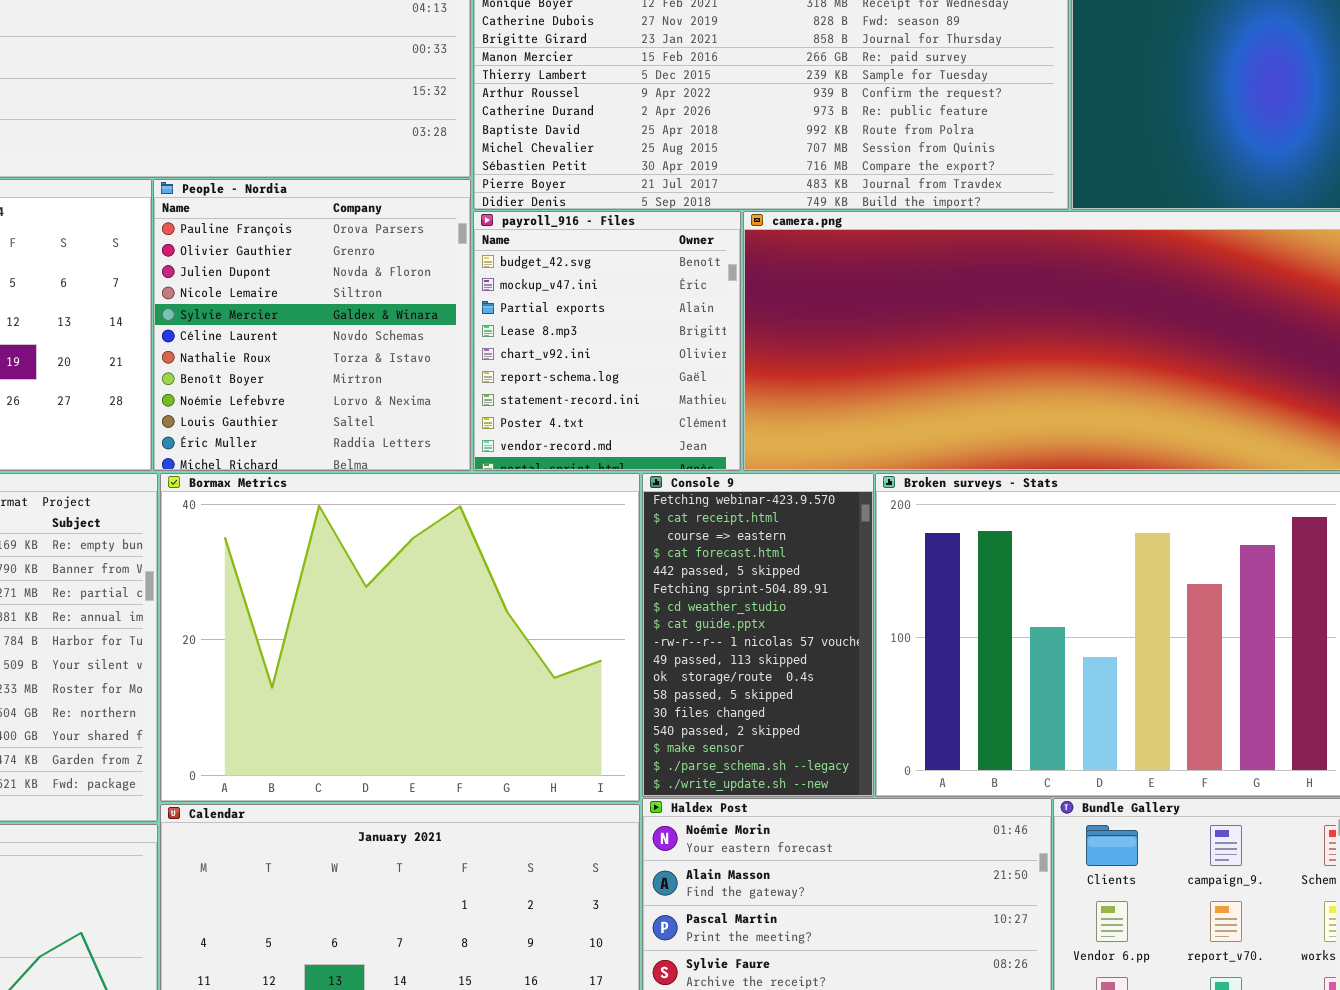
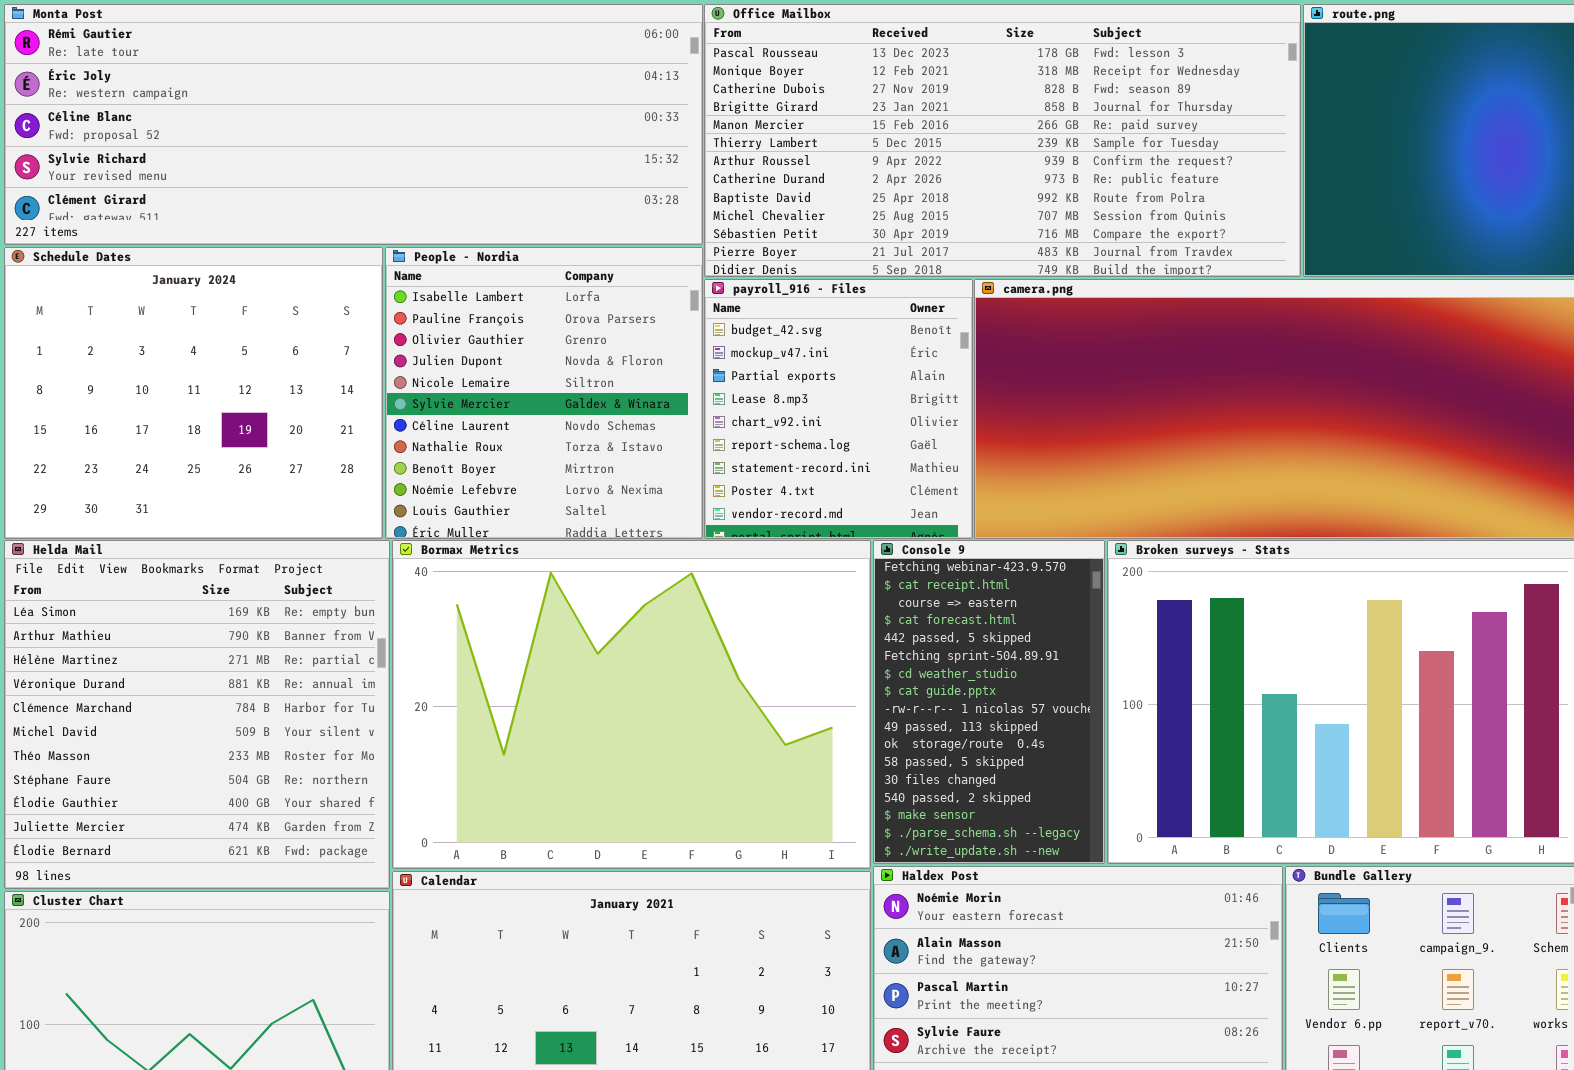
People - Nordia: [153,179,471,471] -> [385,247,703,539], scrolled up 1 row

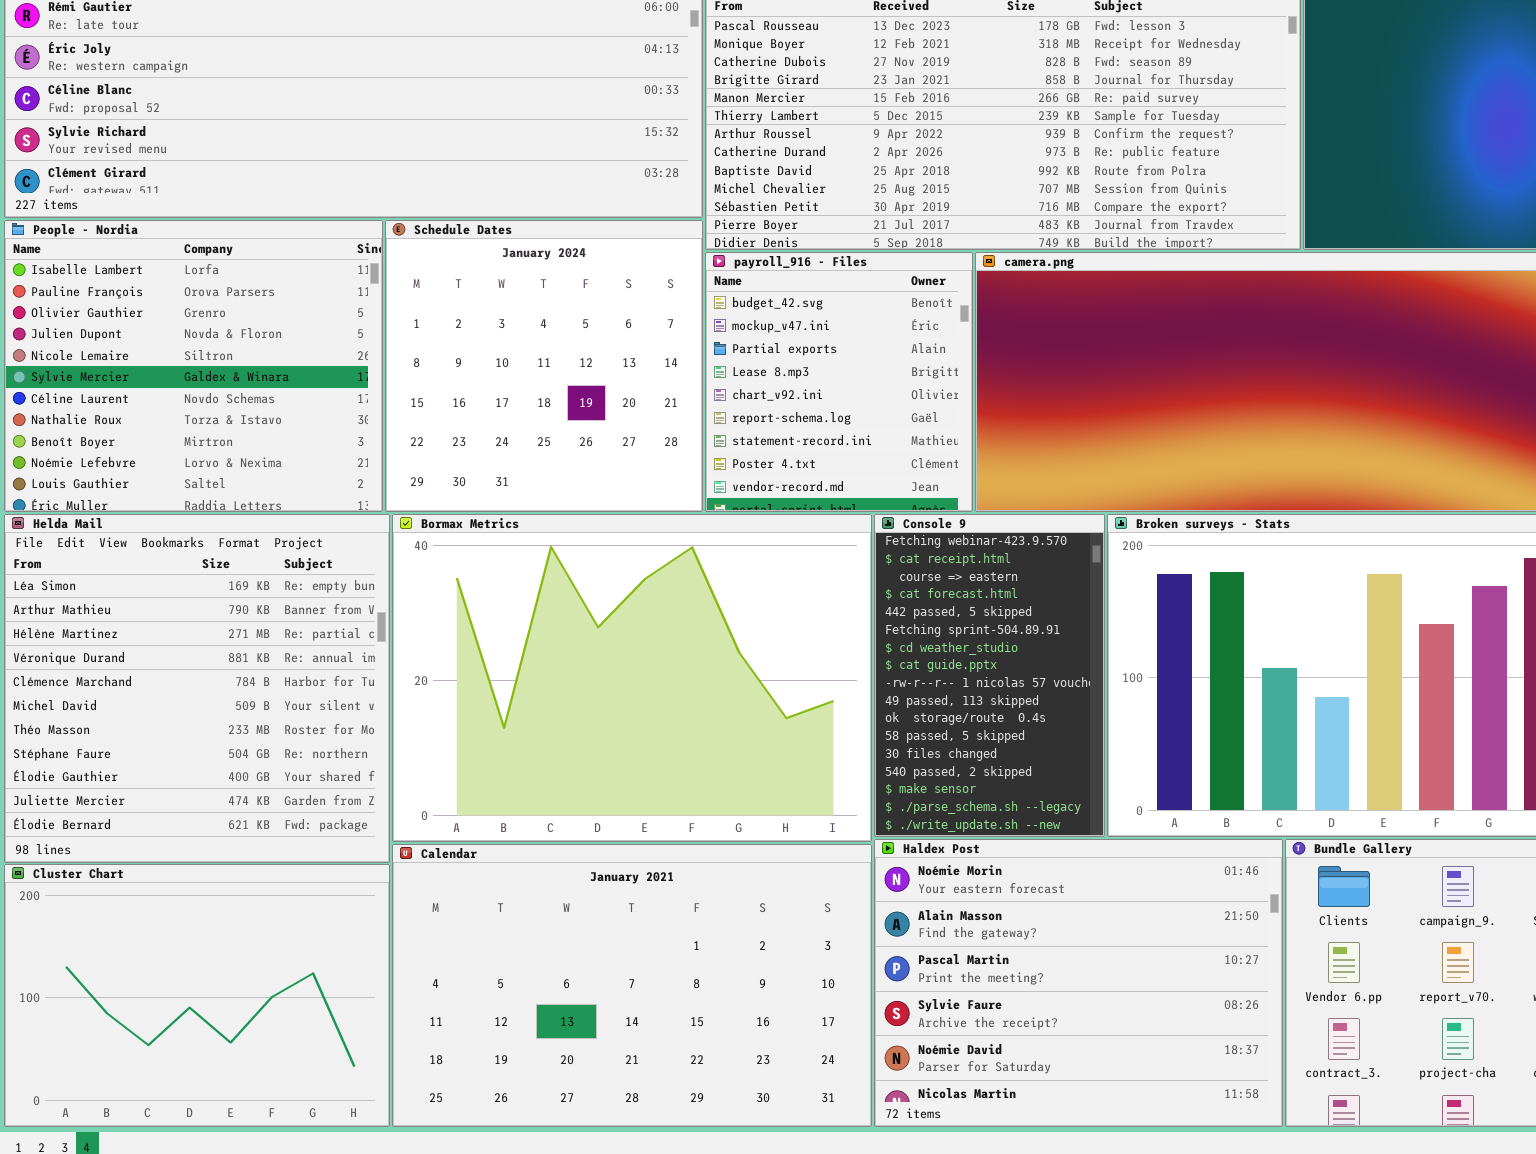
Schedule Dates: [4,247,383,539] -> [385,220,703,512], moved, resized
People - Nordia: [385,247,703,539] -> [4,220,383,512], moved, resized

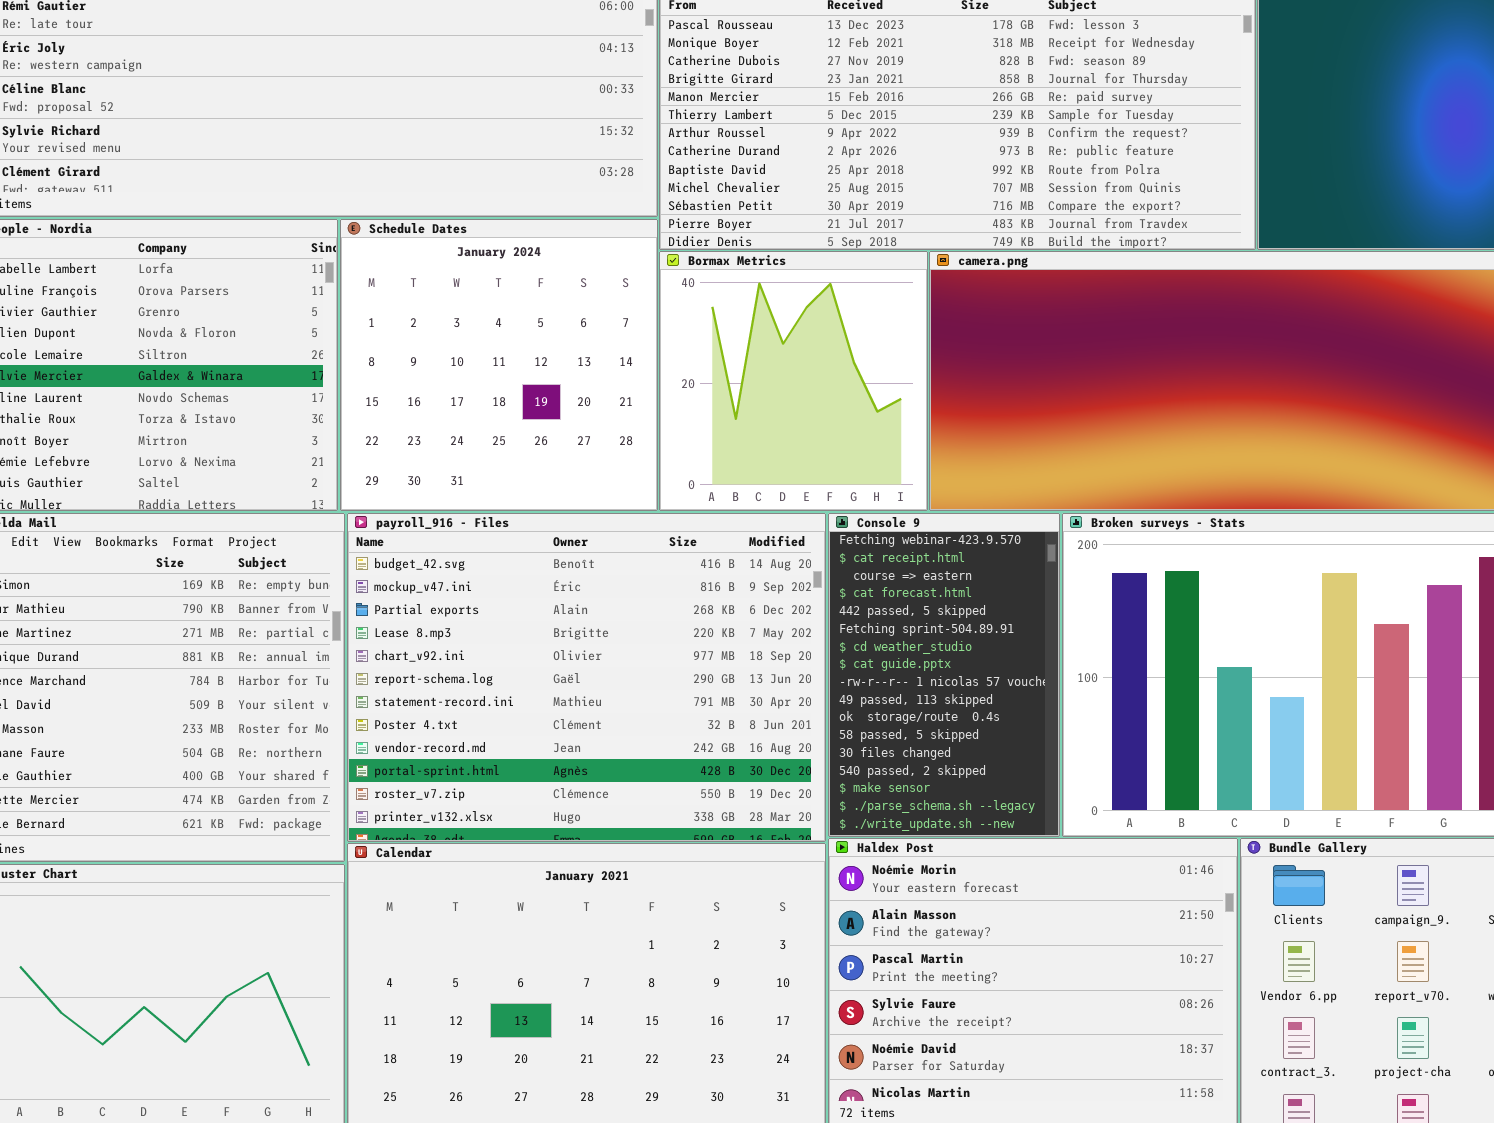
payroll_916 - Files: [705,252,973,512] -> [347,513,826,842], moved, resized
Bormax Metrics: [392,514,872,842] -> [659,251,928,511], moved, resized

